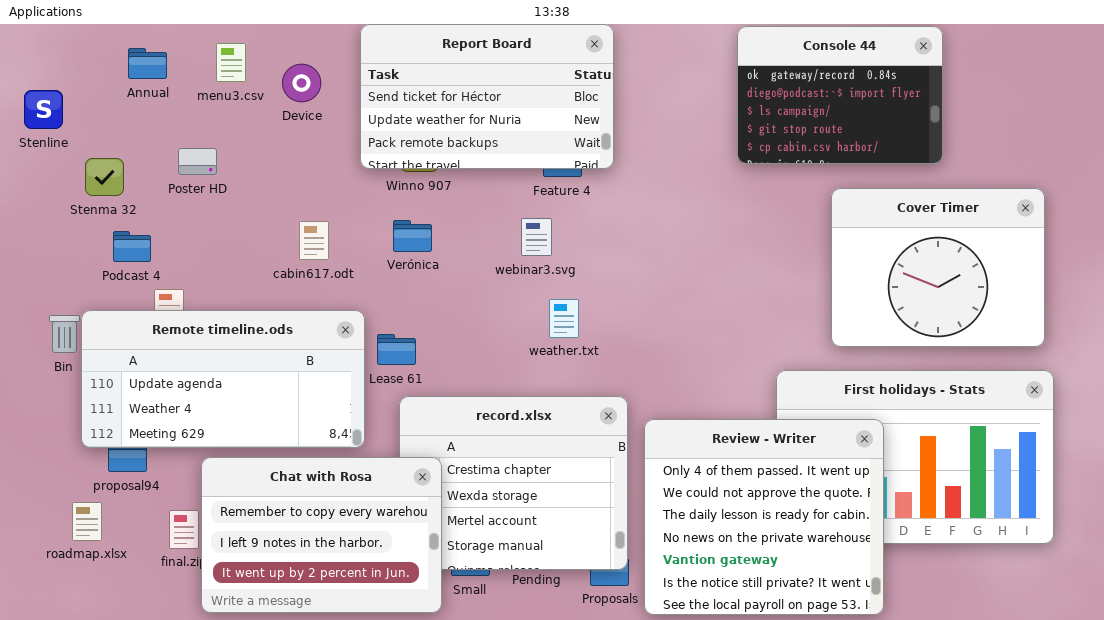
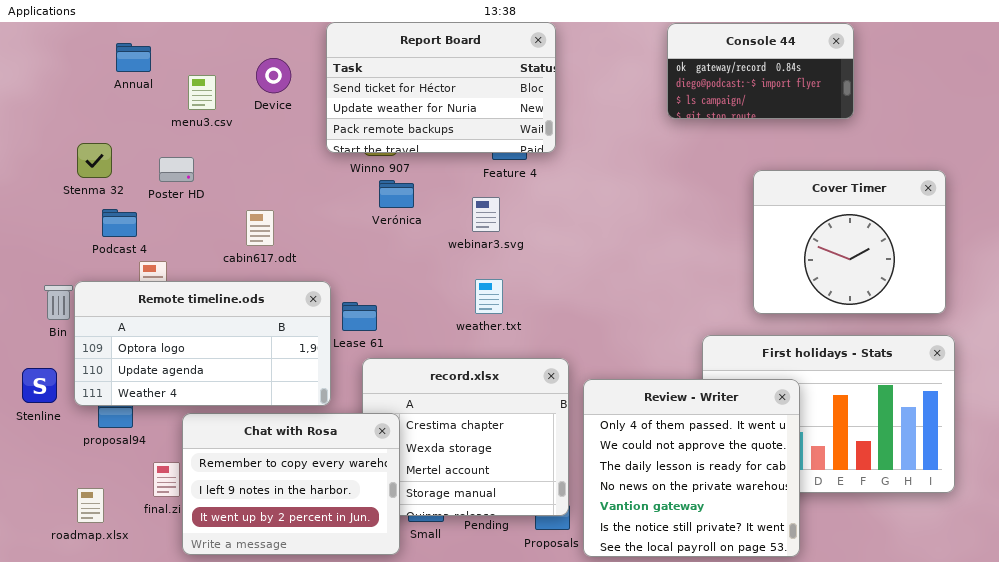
Console 44: [737,26,943,164] -> [667,23,854,119], resized
menu3.csv: [216,43,246,82] -> [188,75,216,110], moved
Stenline: [24,90,63,129] -> [22,368,57,403], moved
Poster HD: [178,148,217,175] -> [159,157,194,182], moved
Verónica: [393,220,432,252] -> [379,180,414,208], moved
cabin617.odt: [299,221,329,260] -> [246,210,274,246], moved
weather.txt: [549,299,579,338] -> [475,279,503,314], moved
Remote timeline.ods: [81,310,365,448] -> [74,281,331,406], scrolled up 1 row
roadmap.xlsx: [72,502,102,541] -> [77,488,104,523], moved

